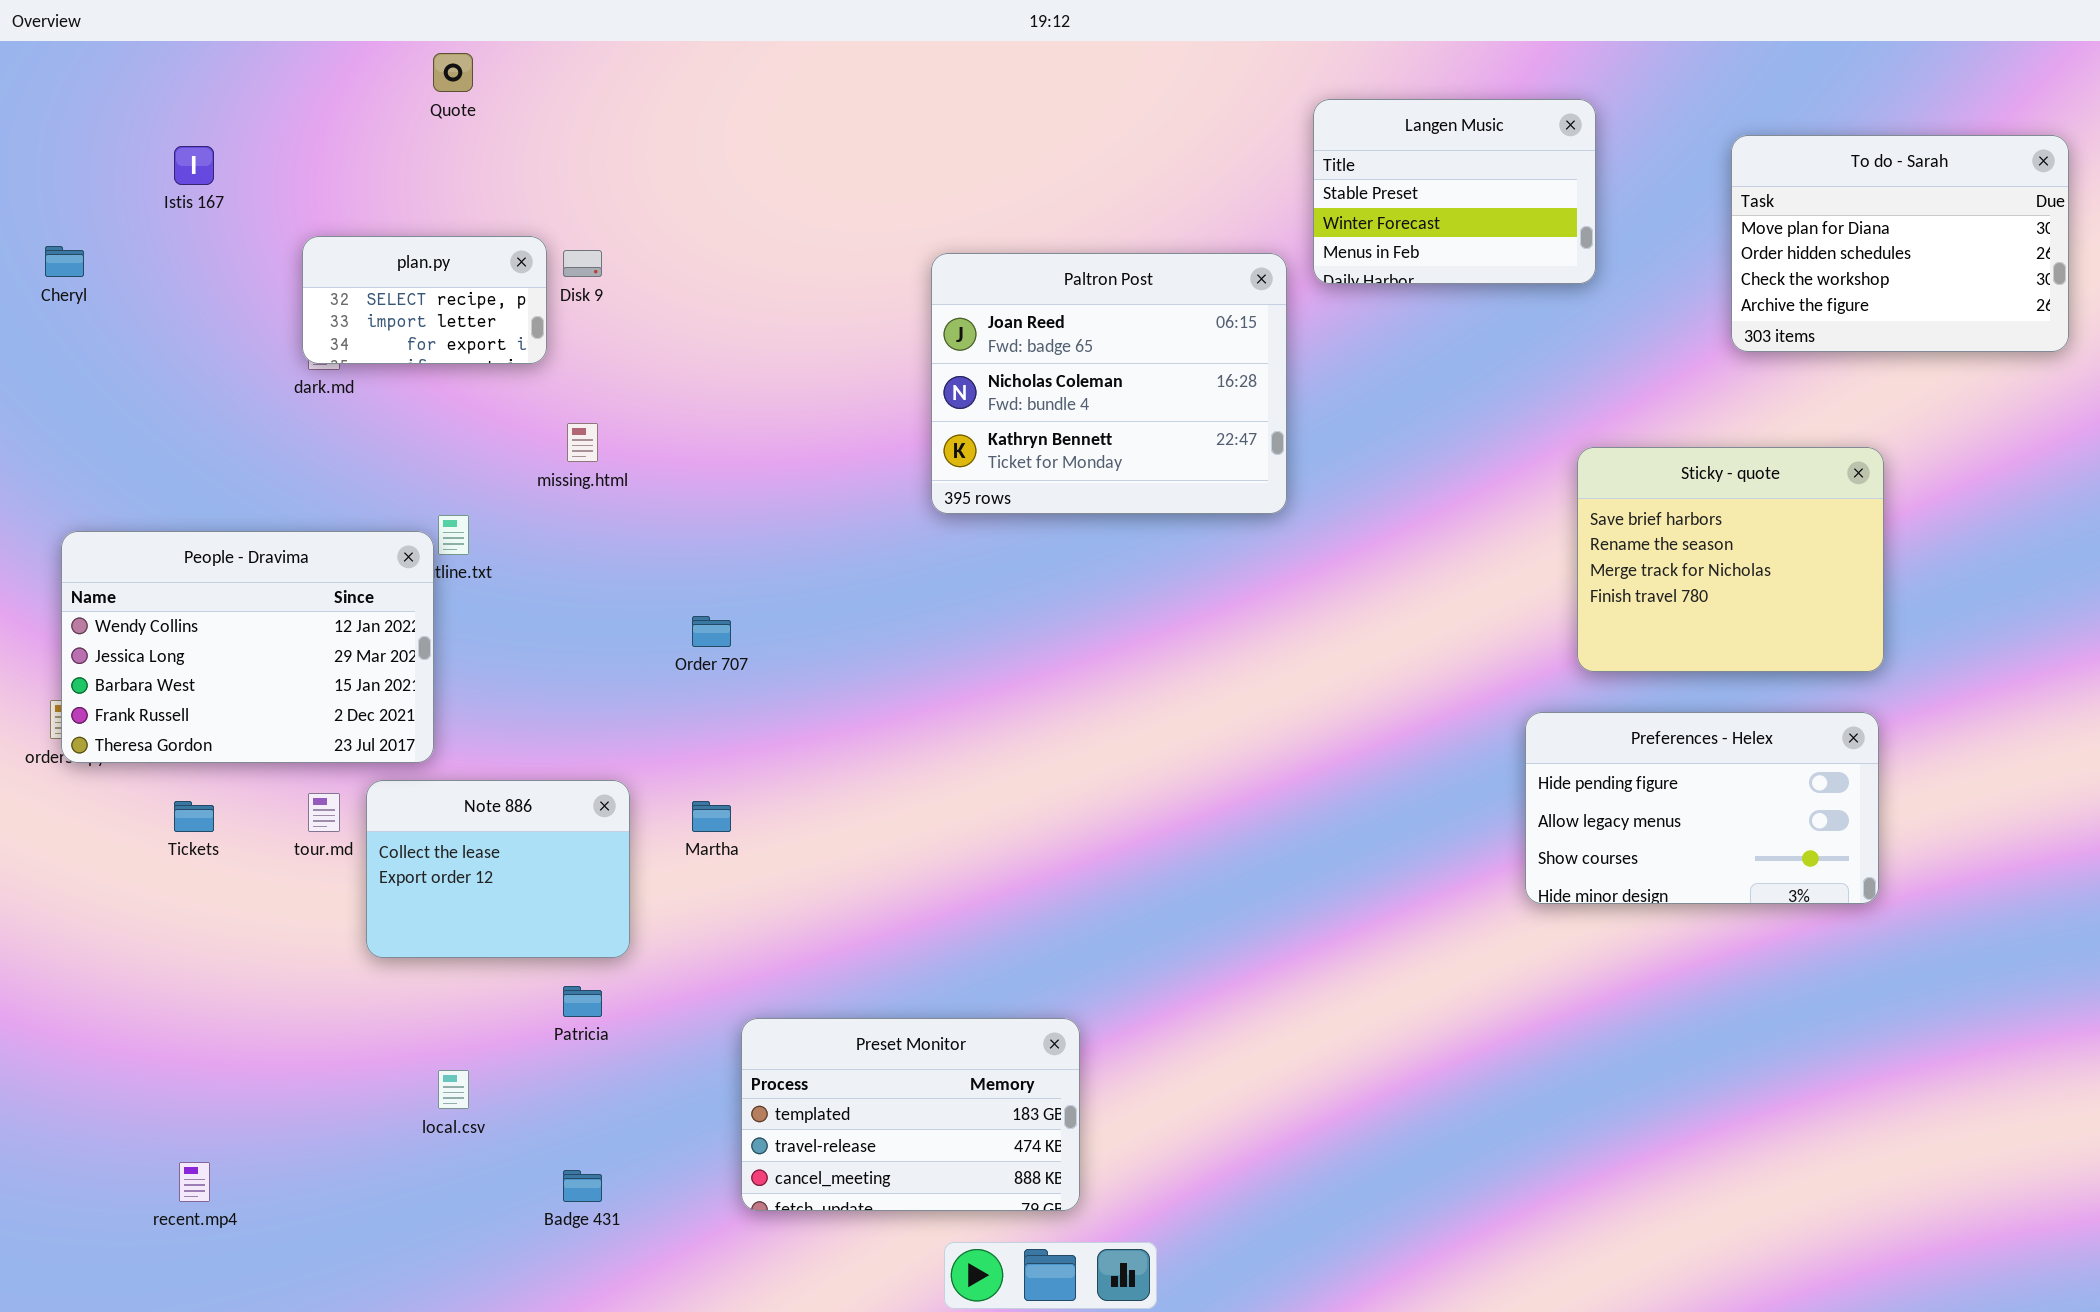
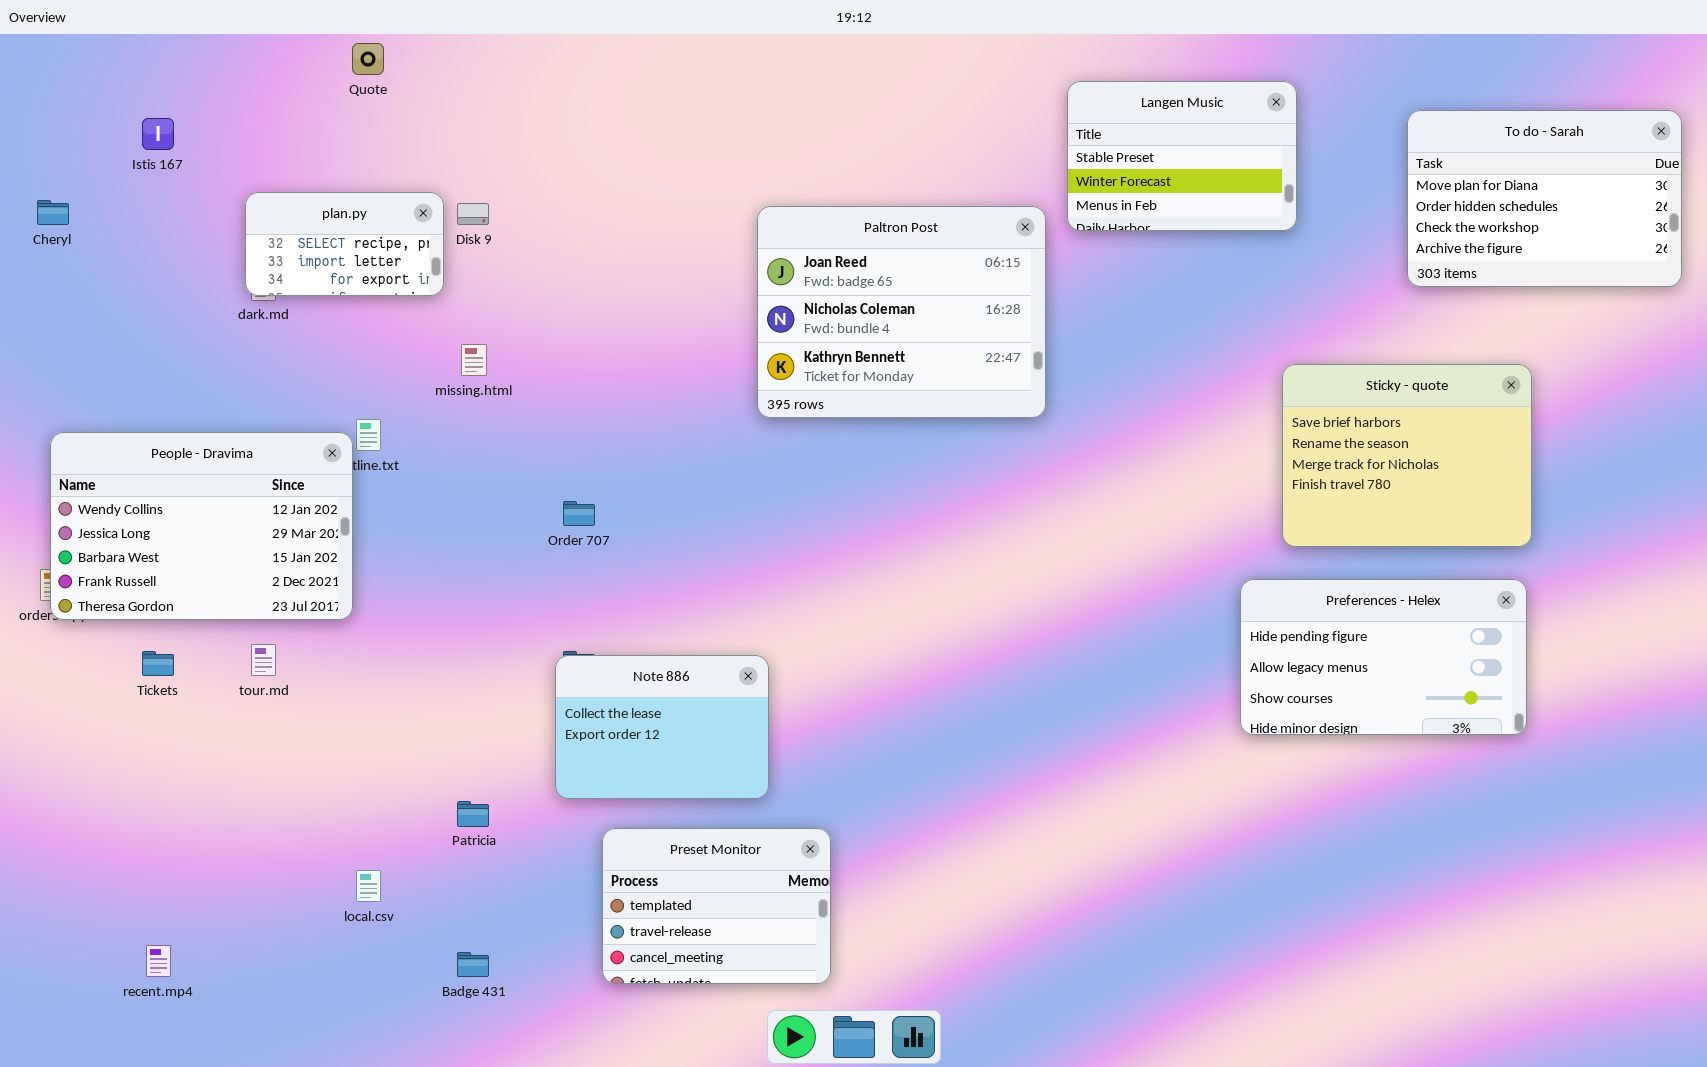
Note 886: [366,780,630,958] -> [555,655,769,799], moved
Preset Monitor: [741,1018,1080,1211] -> [602,828,831,984], resized

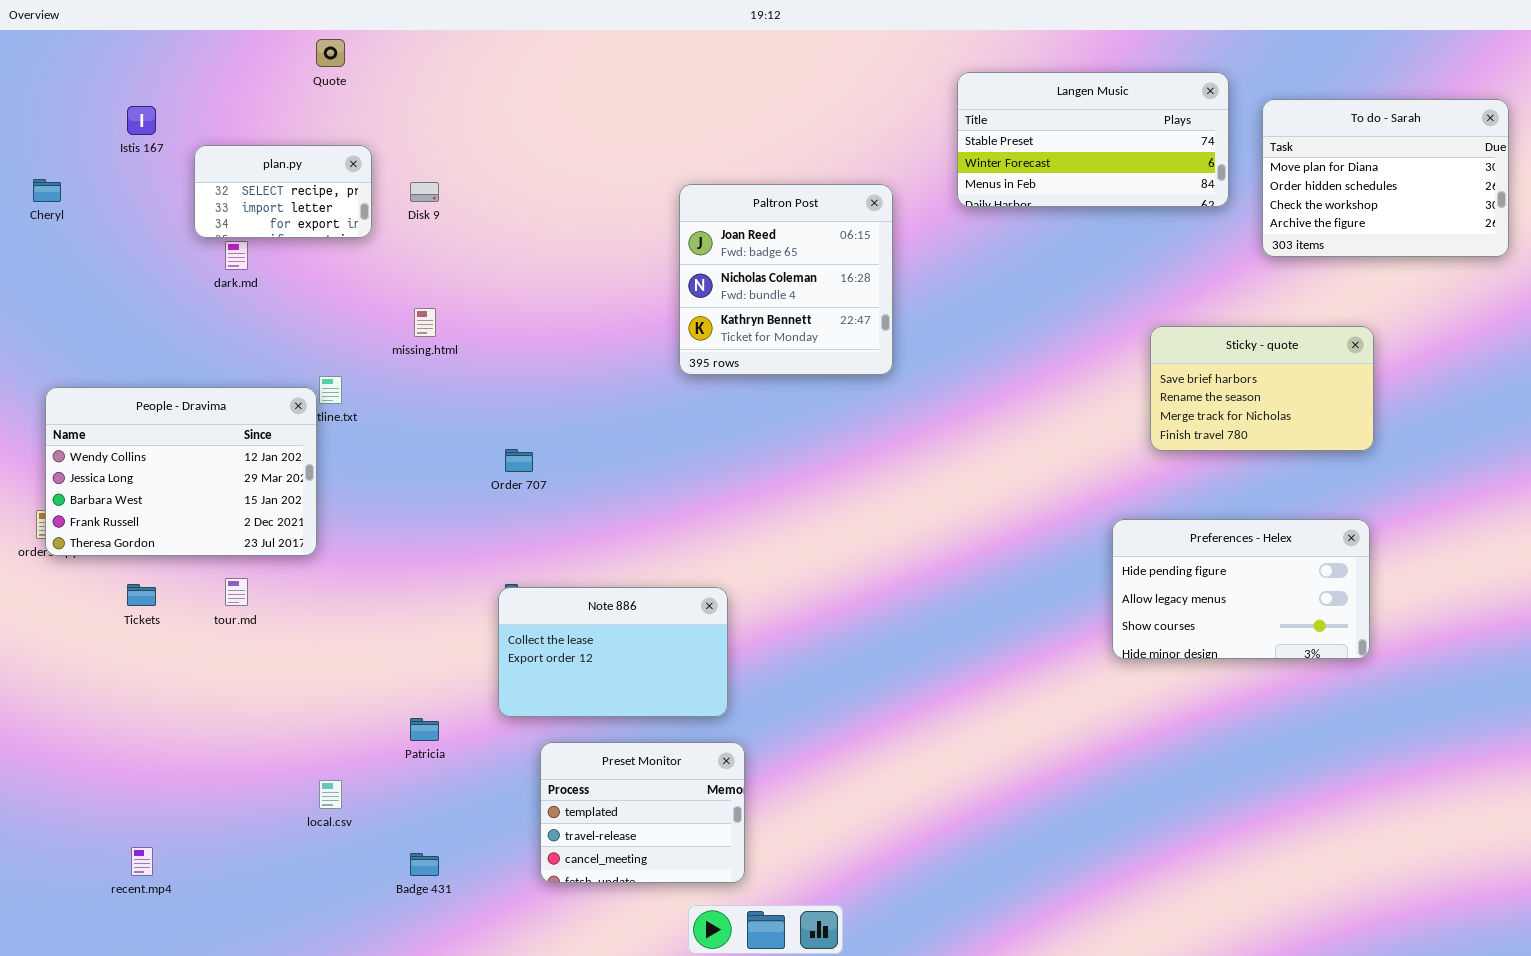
Langen Music: [1067,81,1297,231] -> [957,72,1229,207], resized
plan.py: [245,192,444,296] -> [194,145,372,238], moved
Paltron Post: [757,206,1046,418] -> [679,184,893,375], resized
Sticky - quote: [1282,364,1532,547] -> [1150,326,1374,451], resized
Note 886: [555,655,769,799] -> [498,587,728,717], resized

